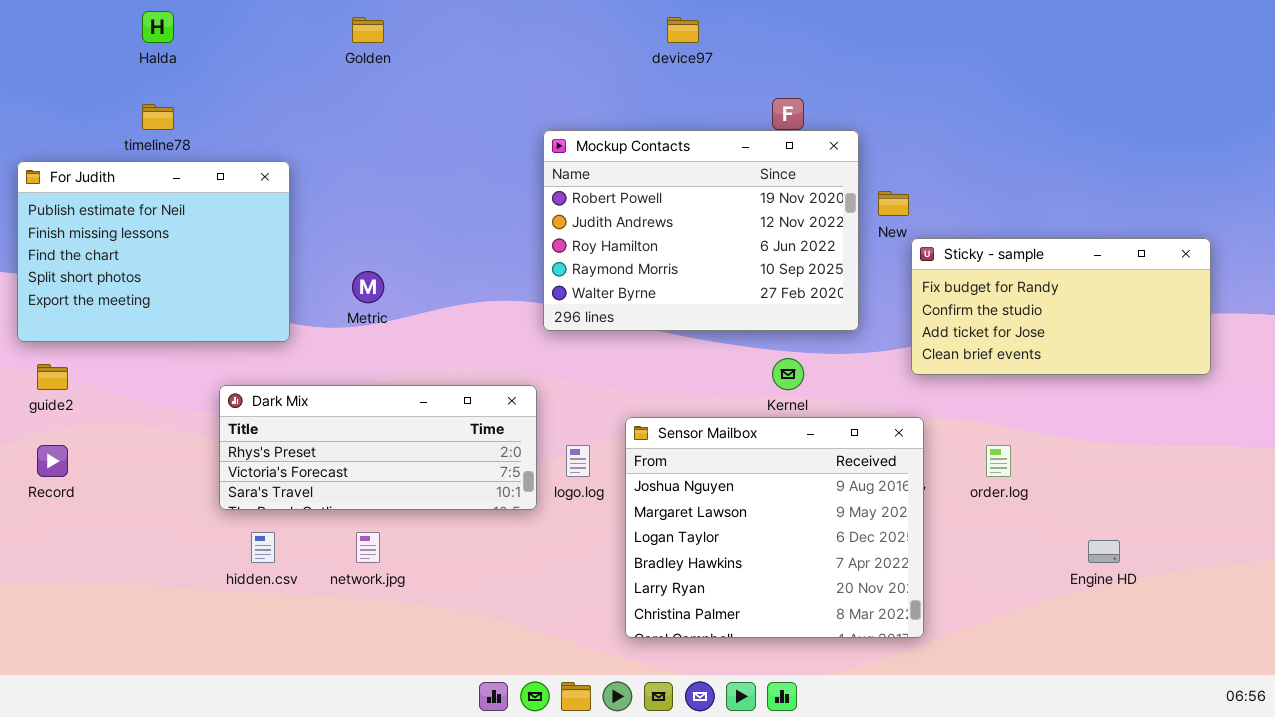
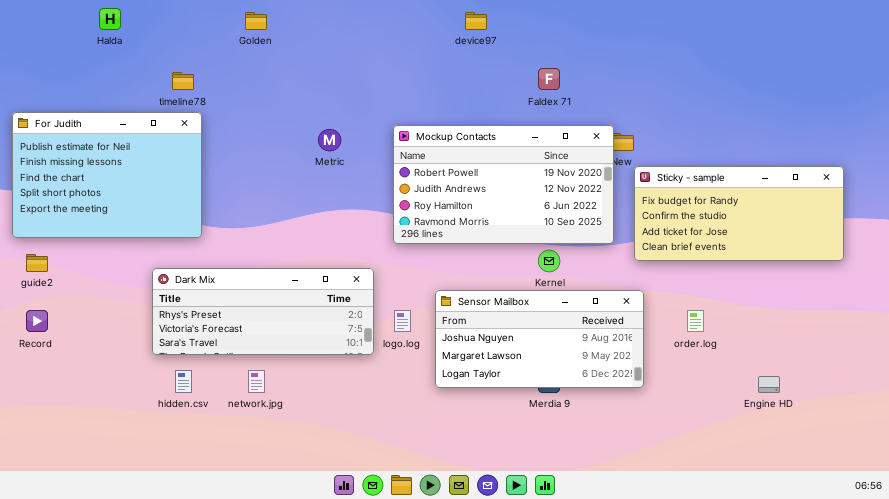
timeline78: [142,104,174,130] -> [172,72,194,90], moved
Mockup Contacts: [543,130,859,331] -> [393,125,614,244], moved, resized
Metric: [352,271,384,303] -> [318,129,341,151], moved
Sensor Mailbox: [625,417,924,638] -> [435,290,644,388], resized

